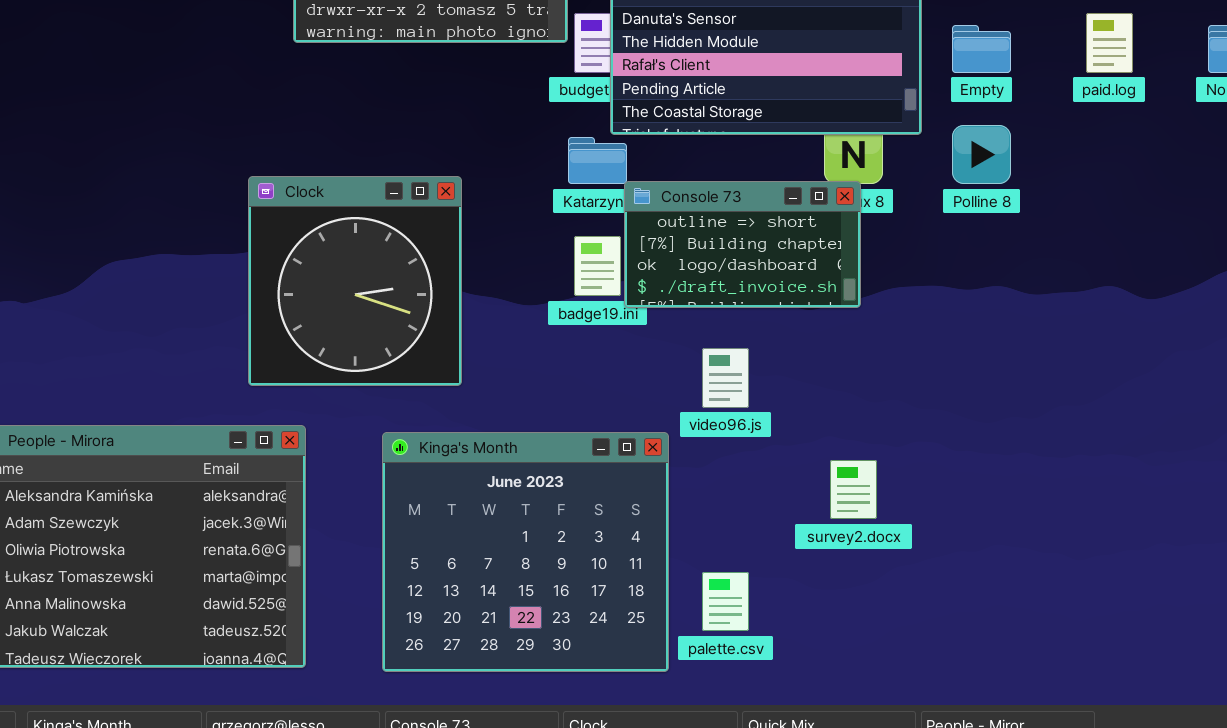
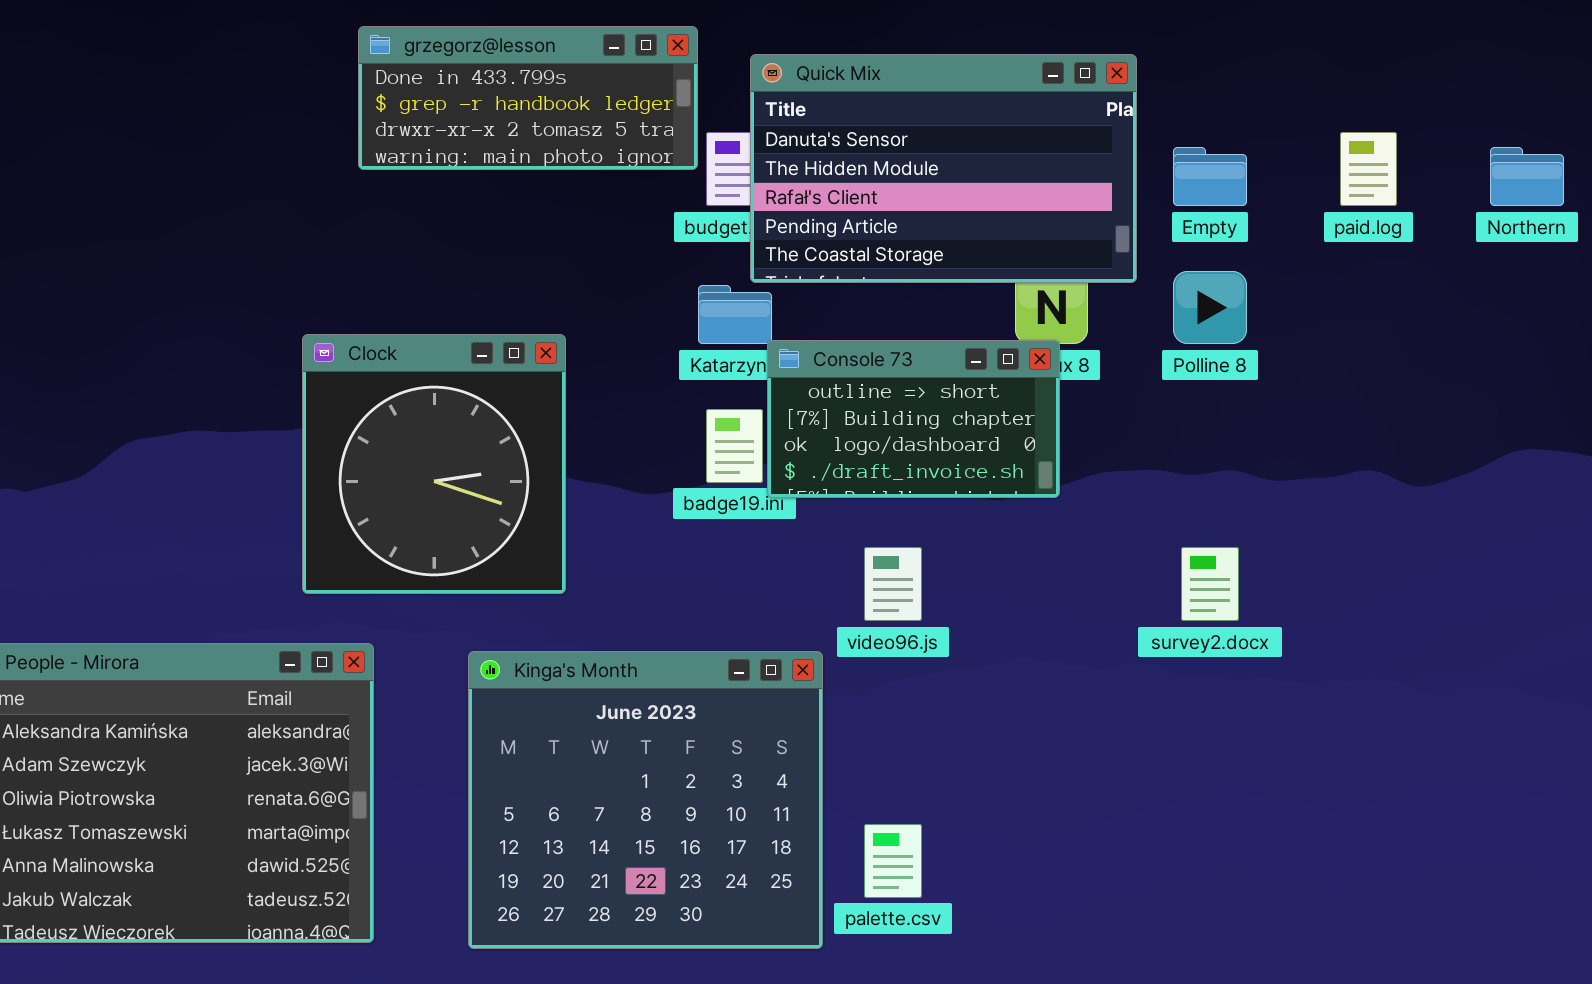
survey2.docx: [830,460,877,519] -> [1181,547,1239,621], moved

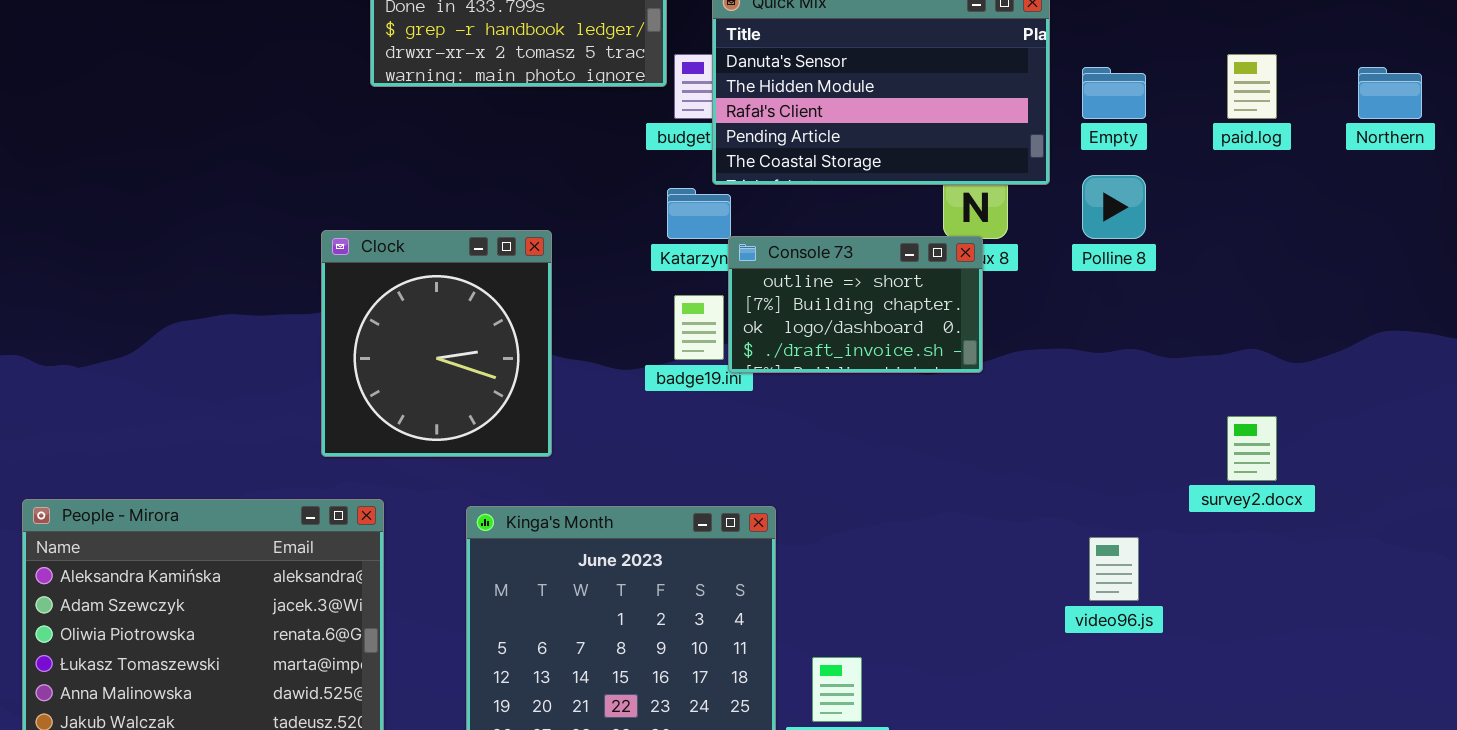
video96.js: [864,547,922,621] -> [1089,537,1139,601], moved
survey2.docx: [1181,547,1239,621] -> [1227,416,1277,481], moved

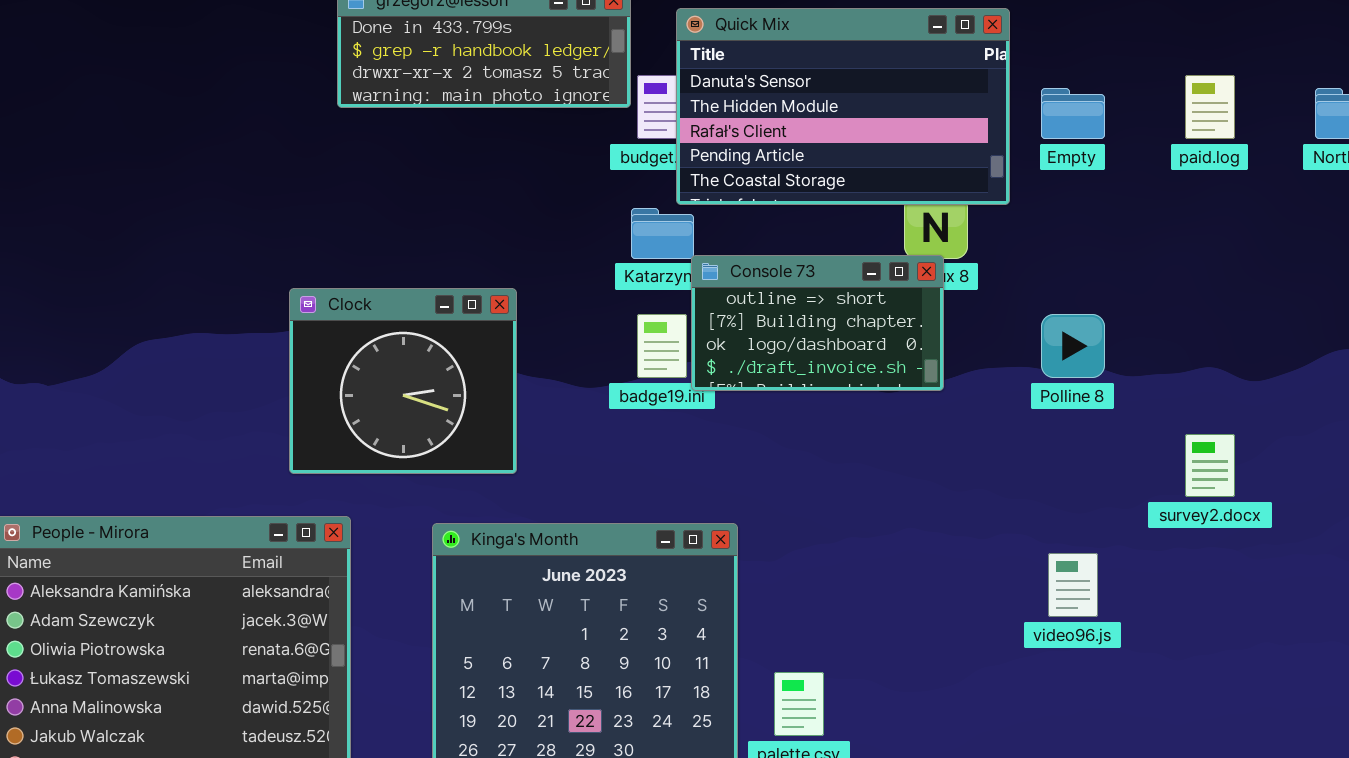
Polline 8: [1082,175,1146,239] -> [1041,314,1105,378], moved
Clock: [321,230,552,457] -> [289,288,517,474], resized

